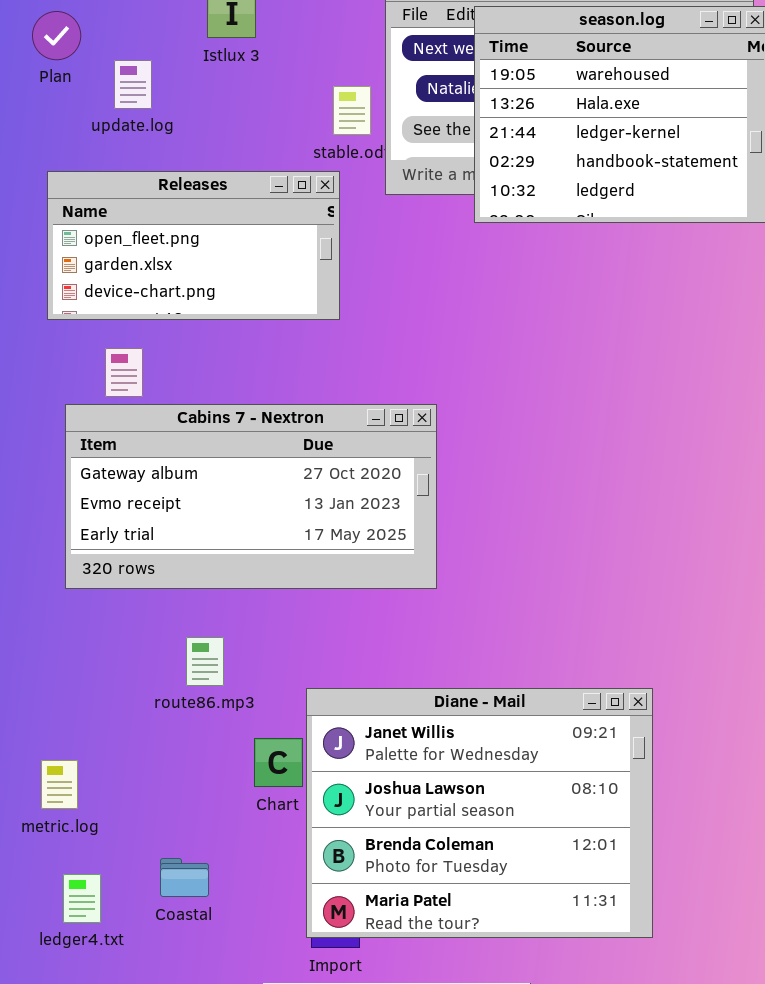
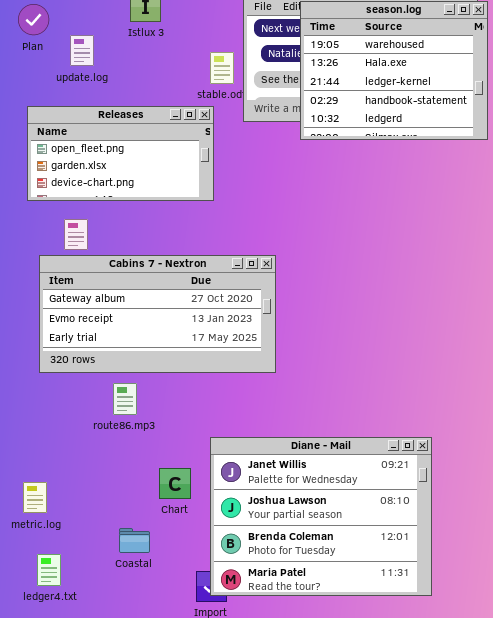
route86.mp3: [186,637,224,686] -> [113,383,137,415], moved
Diane - Mail: [306,688,653,938] -> [210,437,432,596], moved
Coastal: [160,858,209,897] -> [119,528,150,553], moved

